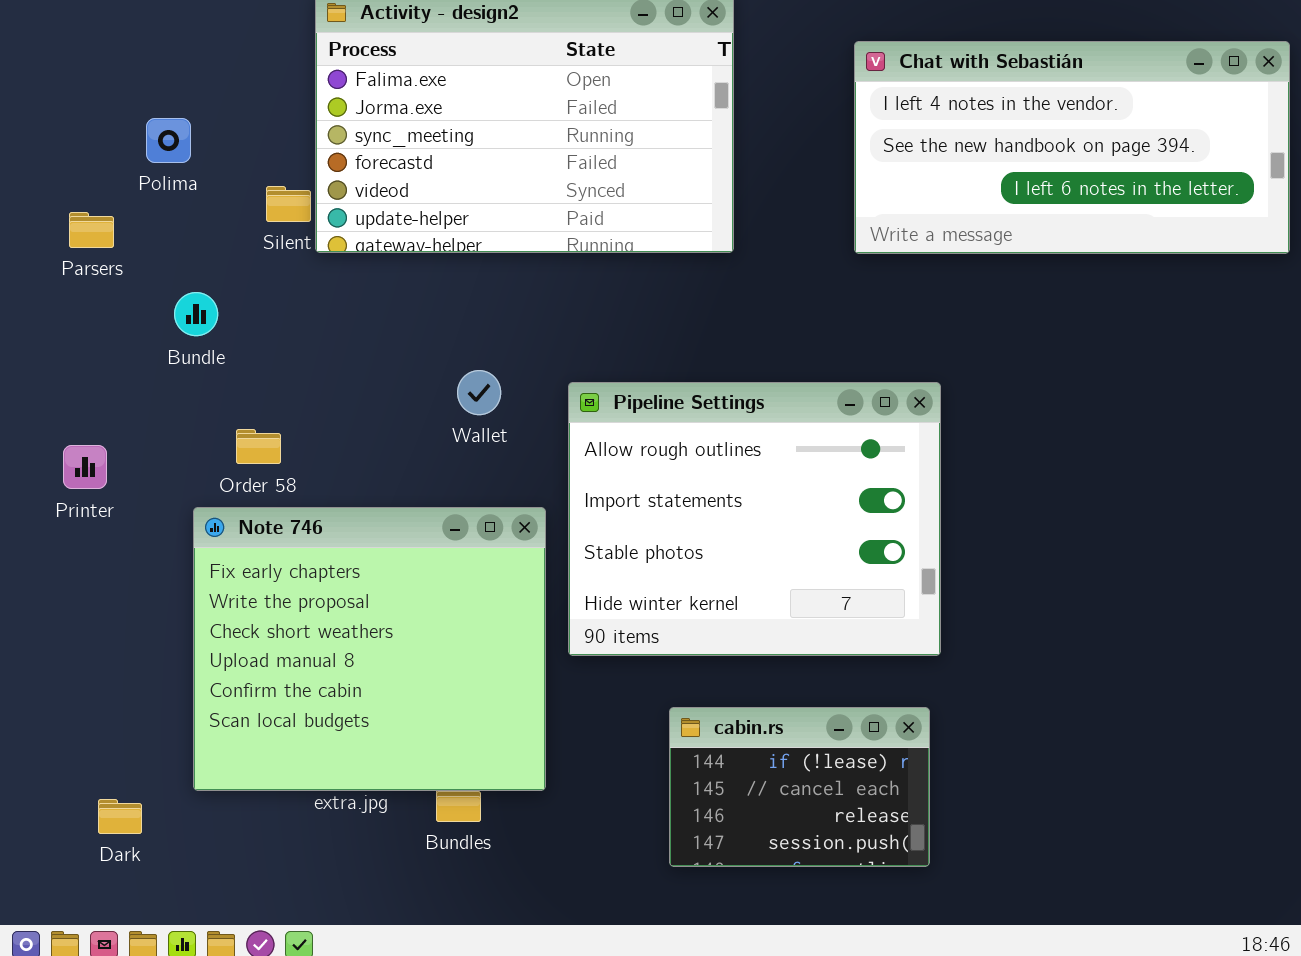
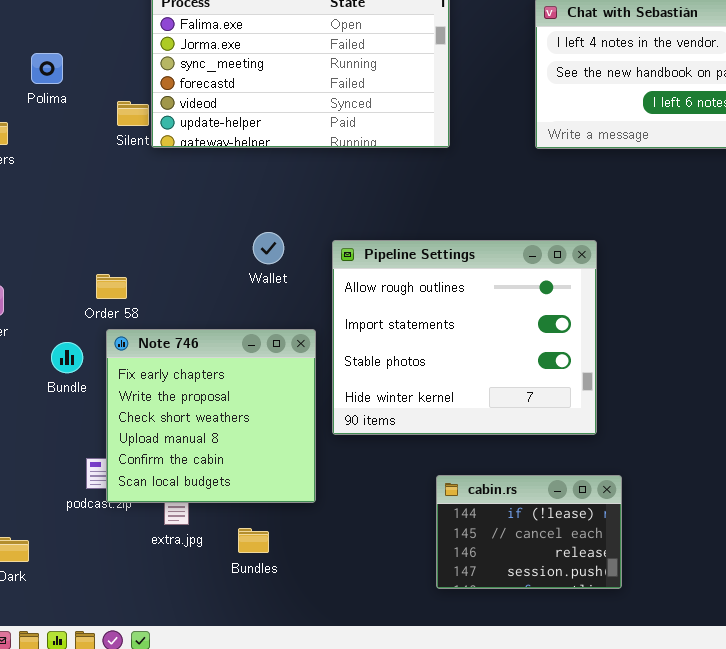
Bundle: [174,292,218,336] -> [51,342,83,373], moved
Note 746: [193,507,546,791] -> [106,329,316,503], resized
cabin.rs: [669,707,930,867] -> [436,475,622,589], moved

